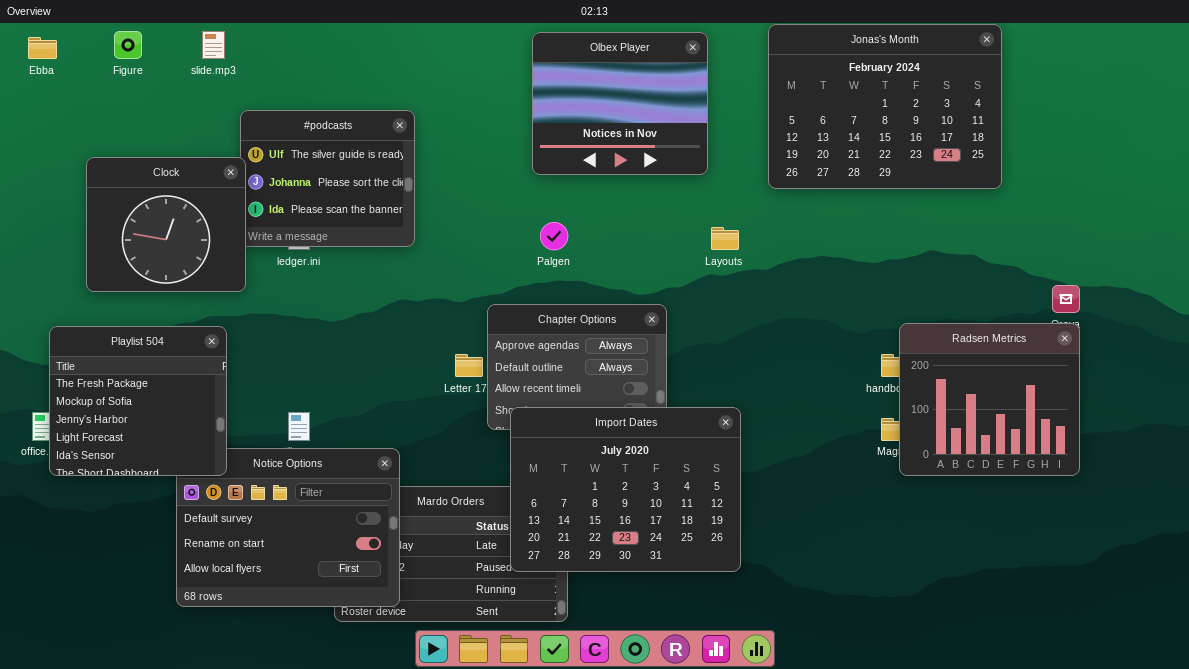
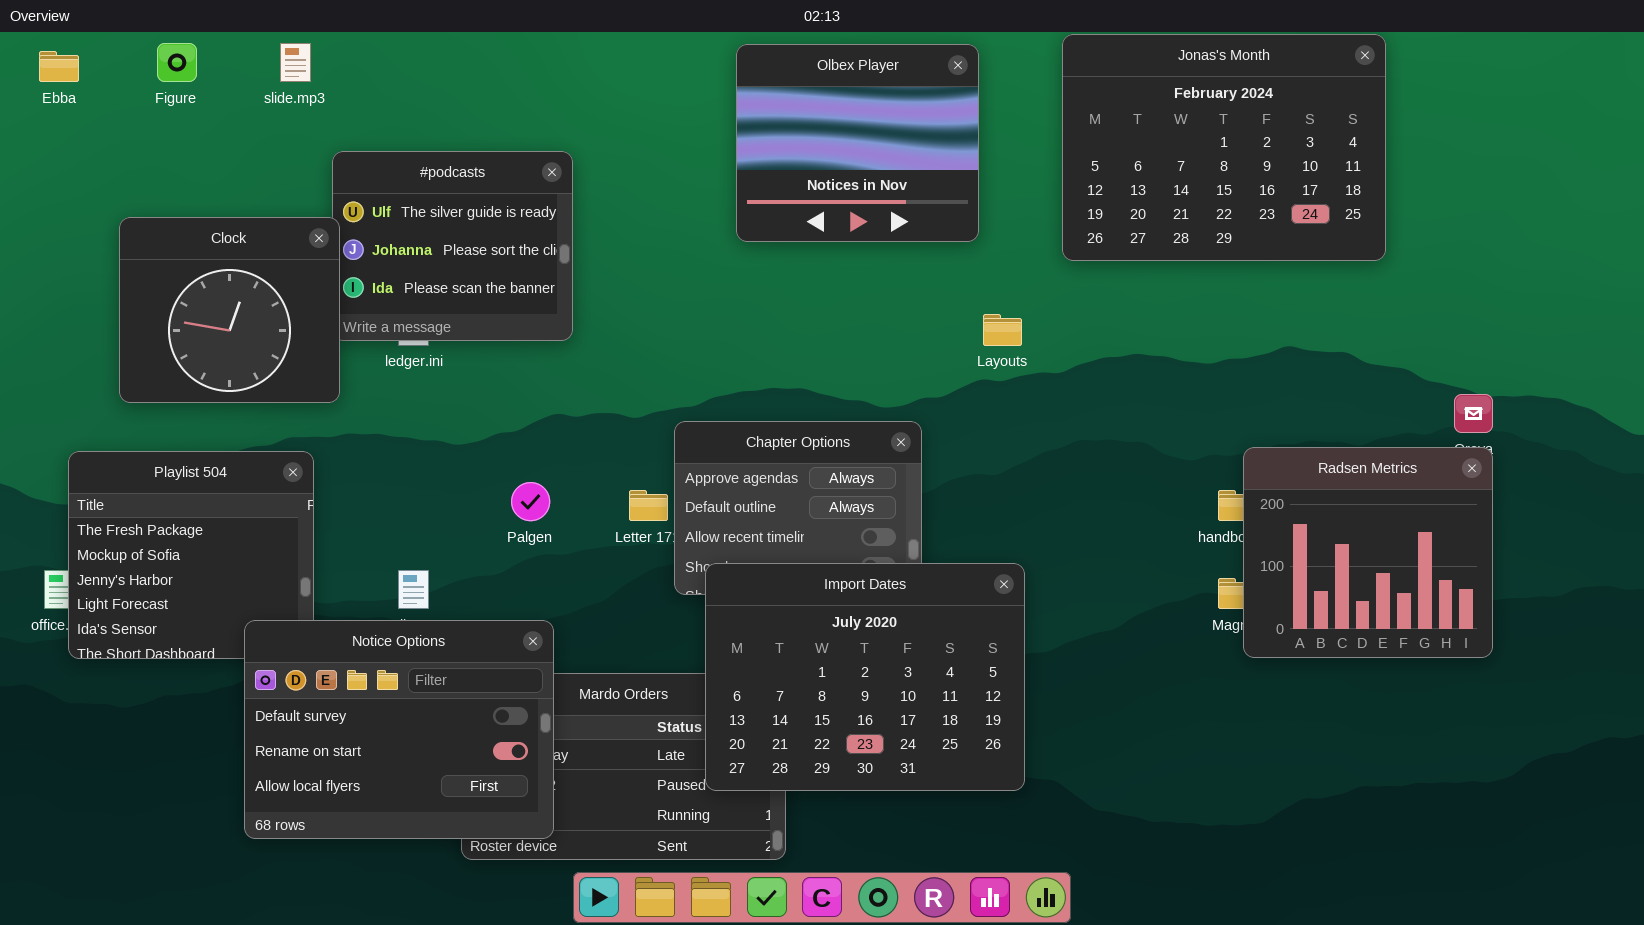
Palgen: [540,222,568,250] -> [511,482,550,521], moved
Notice Options: [176,448,400,607] -> [244,620,554,839], raised

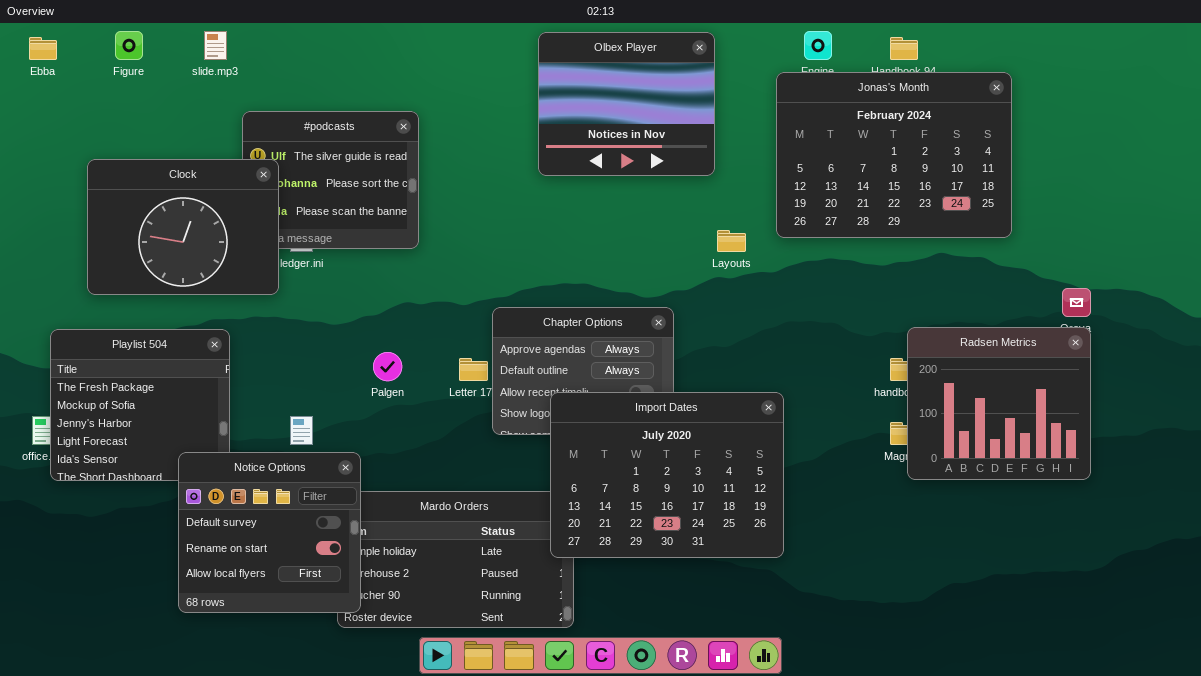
Jonas's Month: [1062,34,1386,261] -> [776,72,1012,238], moved
Clock: [119,217,340,403] -> [87,159,279,295], resized
Import Dates: [705,563,1025,791] -> [550,392,784,558], moved
Notice Options: [244,620,554,839] -> [178,452,361,613], resized

